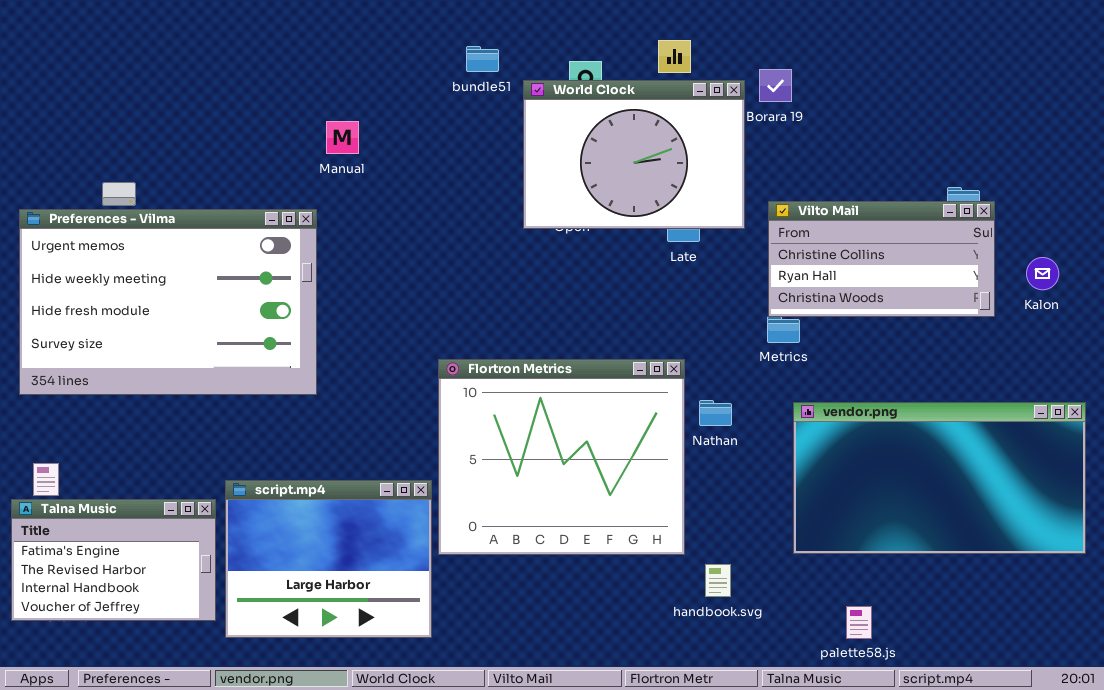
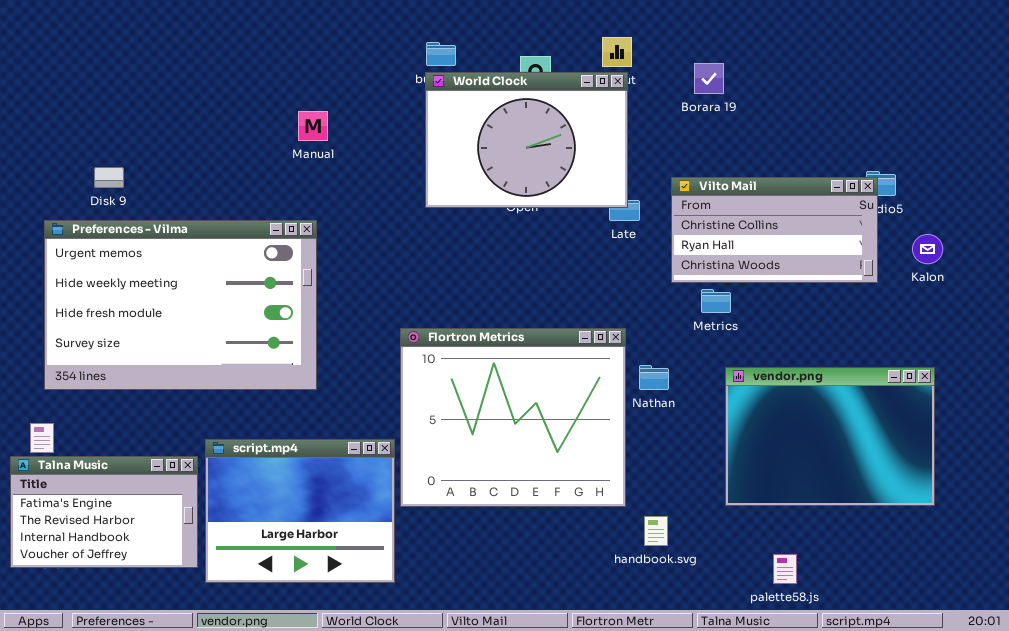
World Clock: [523,80,745,229] -> [425,72,628,208], moved
Vilto Mail: [768,201,995,317] -> [671,177,878,283], moved
Preferences - Vilma: [19,209,317,395] -> [44,220,317,390], moved
Kalon: [1026,257,1059,290] -> [912,234,943,264], moved
vendor.png: [793,402,1086,554] -> [725,367,935,506], resized

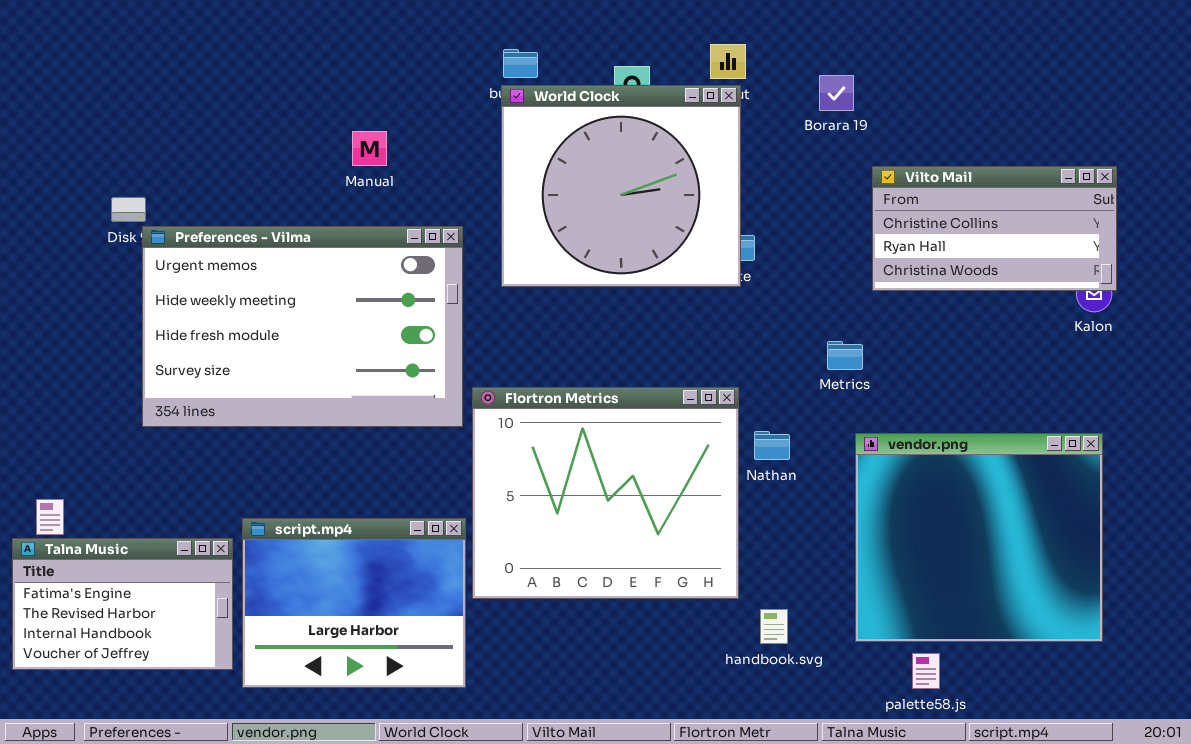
World Clock: [425,72,628,208] -> [501,85,741,287], resized
Vilto Mail: [671,177,878,283] -> [872,166,1117,291], moved
Preferences - Vilma: [44,220,317,390] -> [142,226,463,427], moved
vendor.png: [725,367,935,506] -> [855,433,1103,642], resized

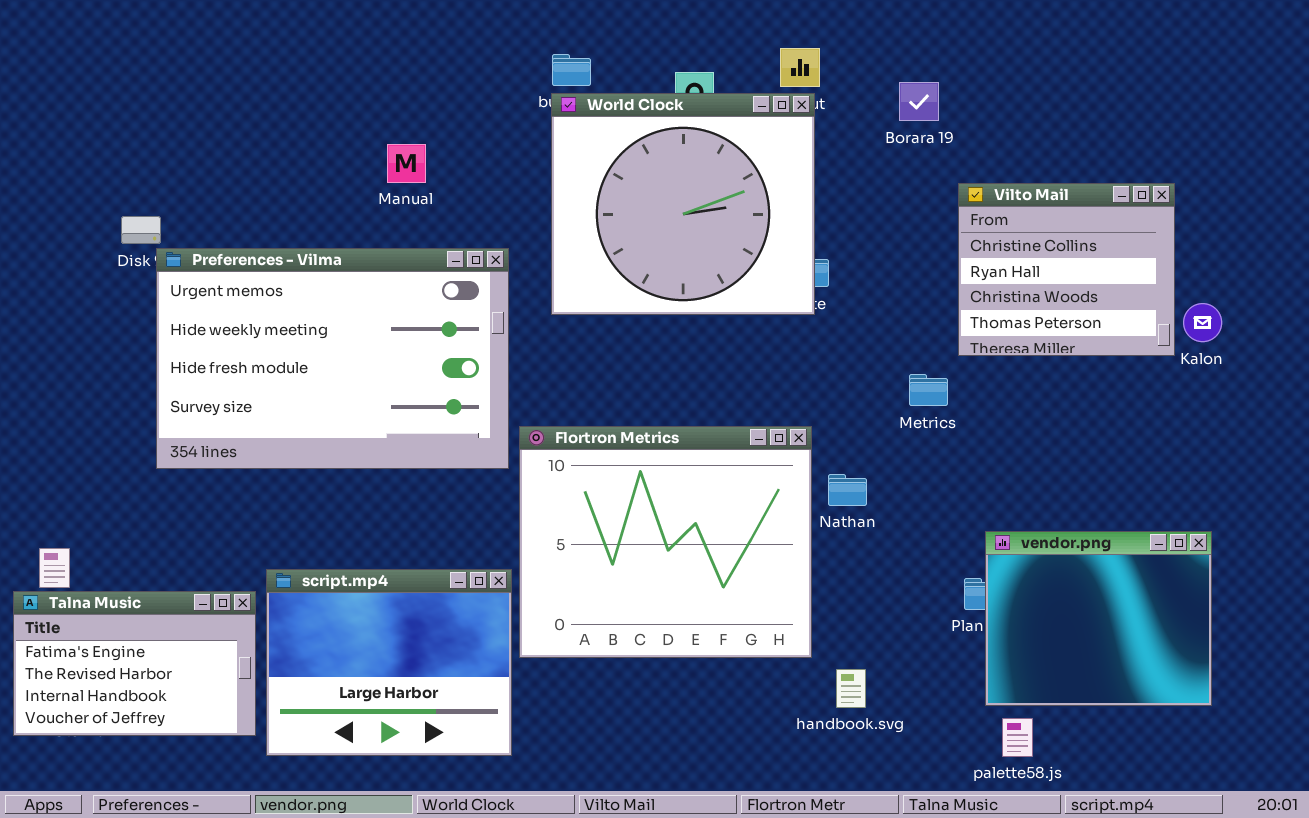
Vilto Mail: [872,166,1117,291] -> [958,183,1175,356], resized
vendor.png: [855,433,1103,642] -> [985,531,1212,706], resized

